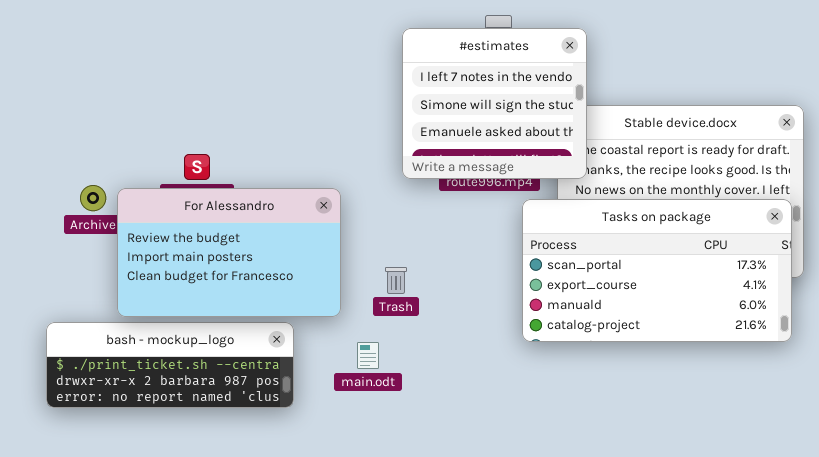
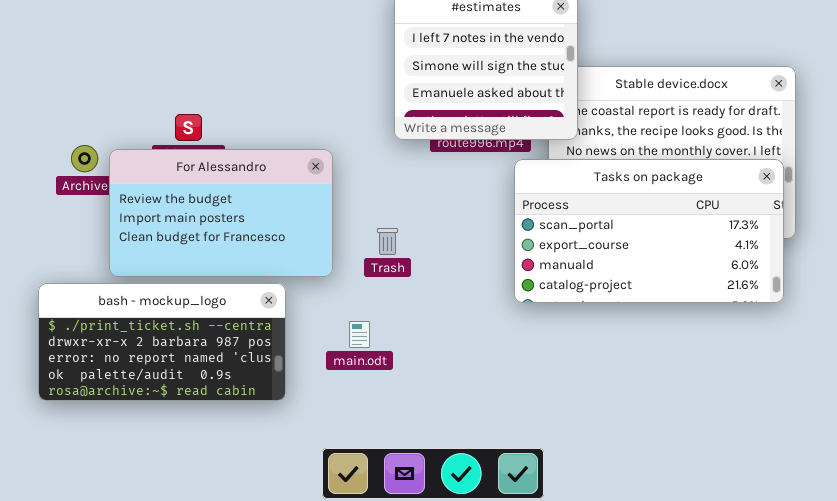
bash - mockup_logo: [46,322,294,408] -> [38,283,286,401], resized
main.odt: [357,342,379,369] -> [349,321,370,348], moved

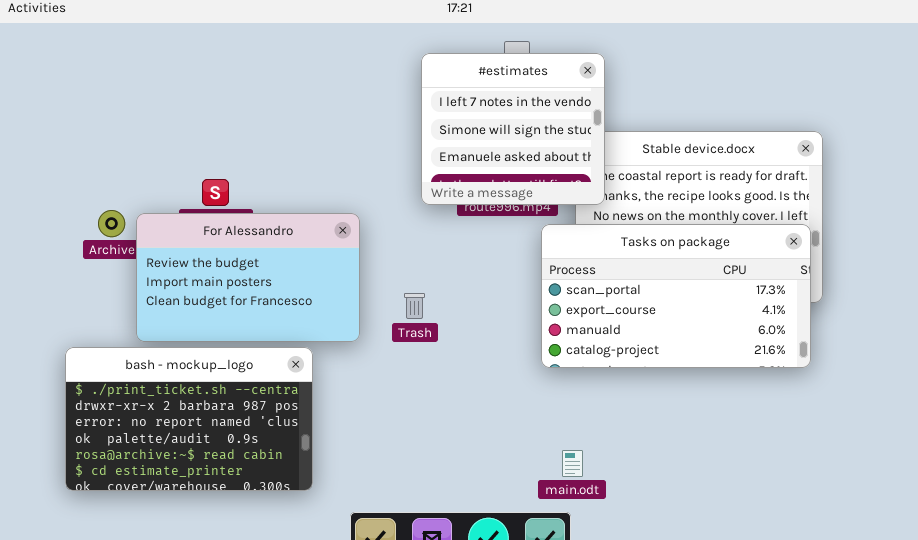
bash - mockup_logo: [38,283,286,401] -> [65,347,313,491], resized
main.odt: [349,321,370,348] -> [562,450,583,477], moved

